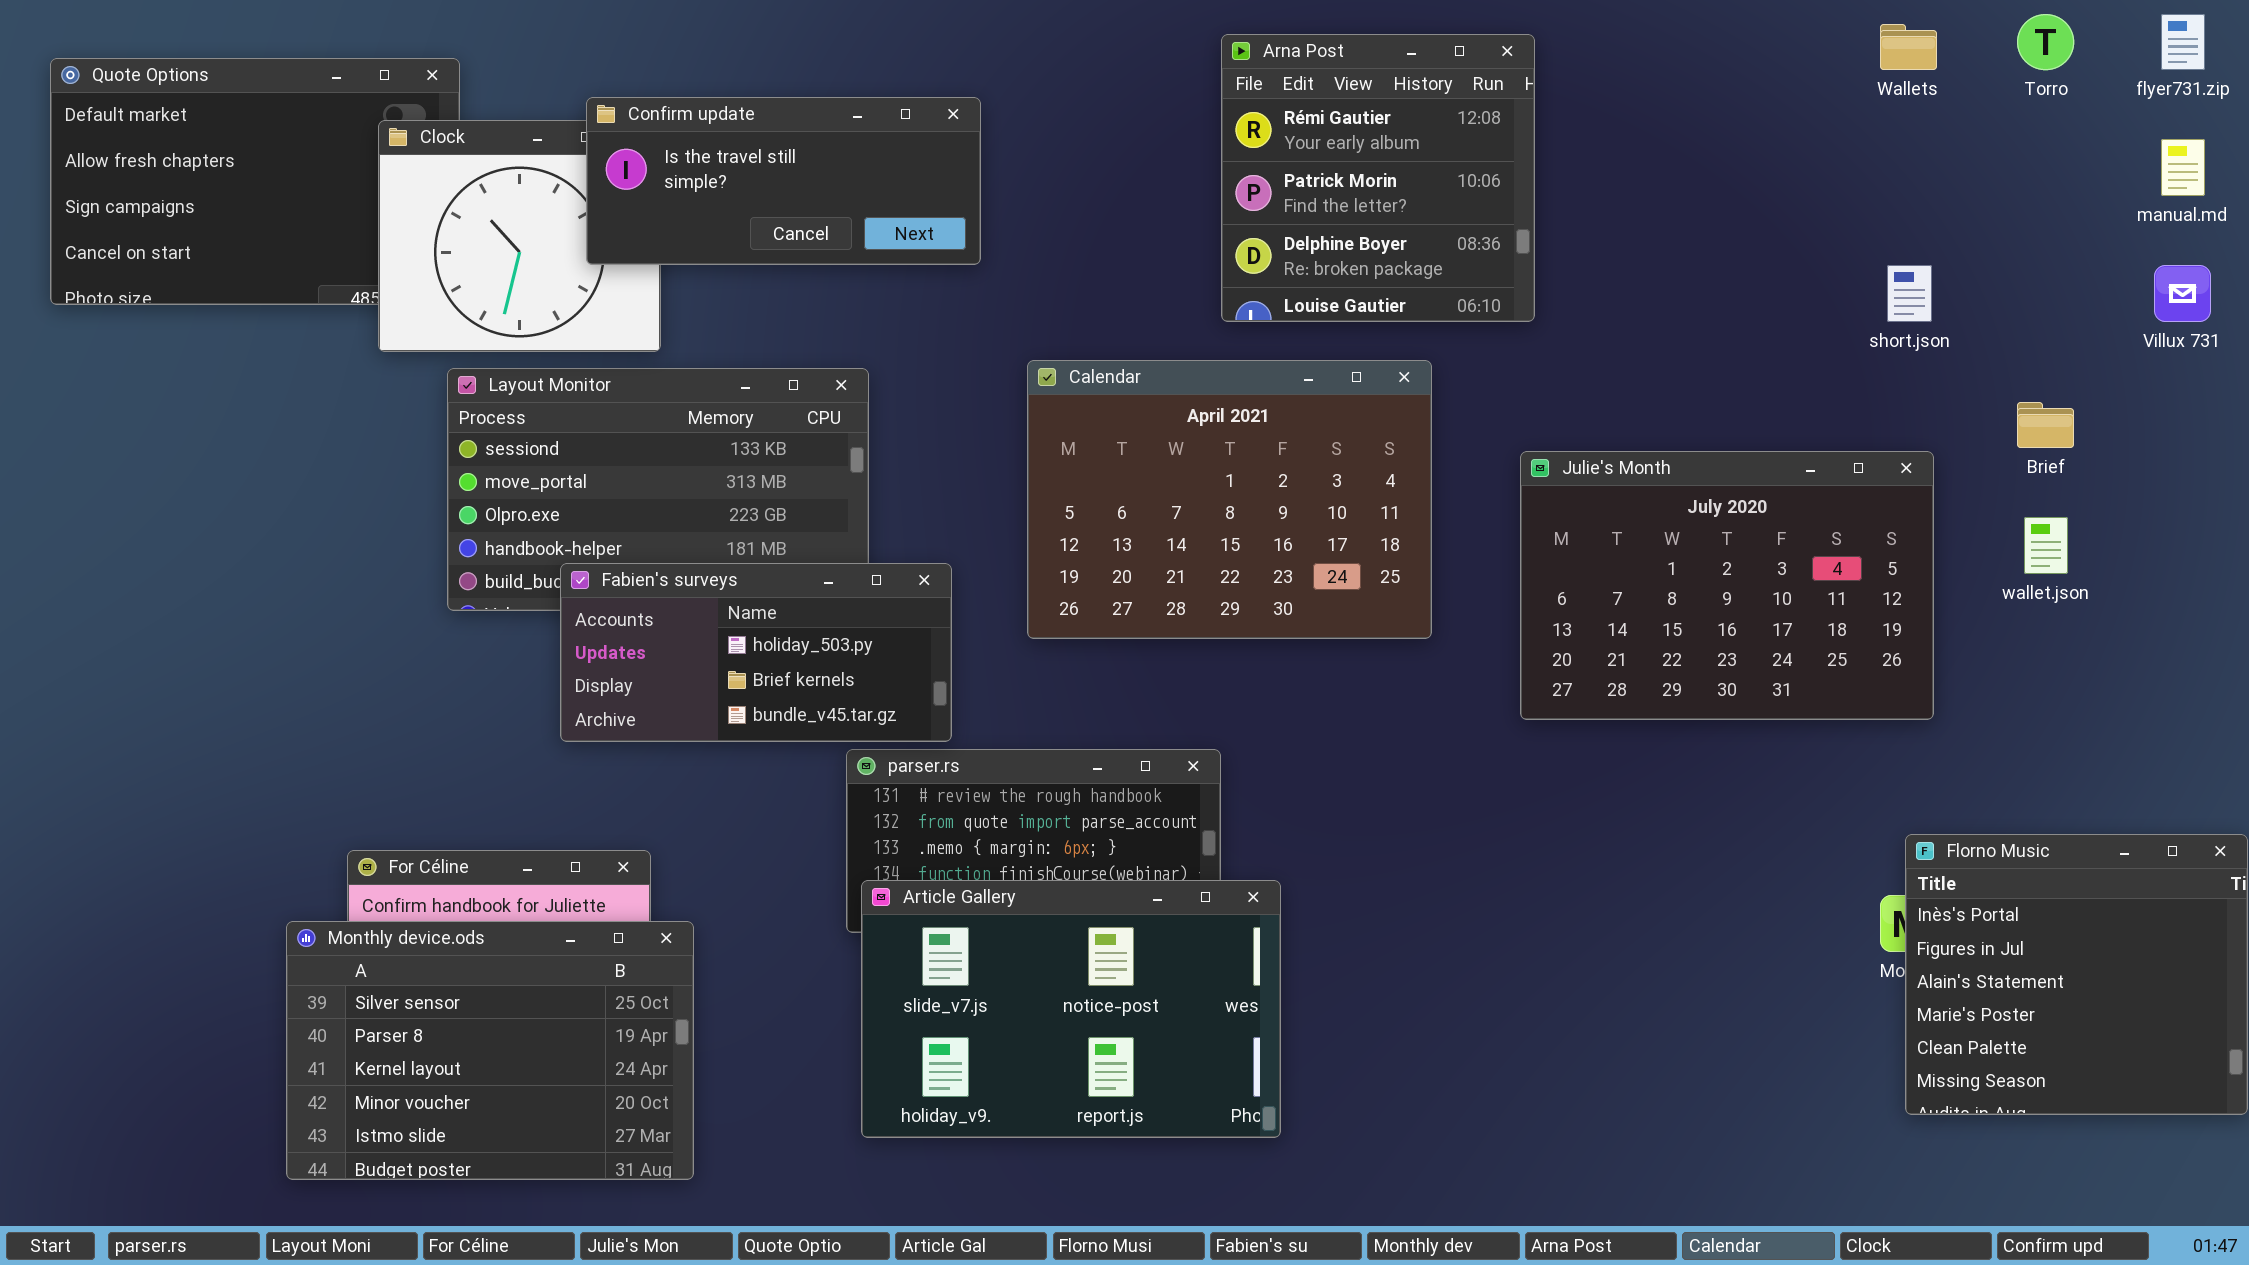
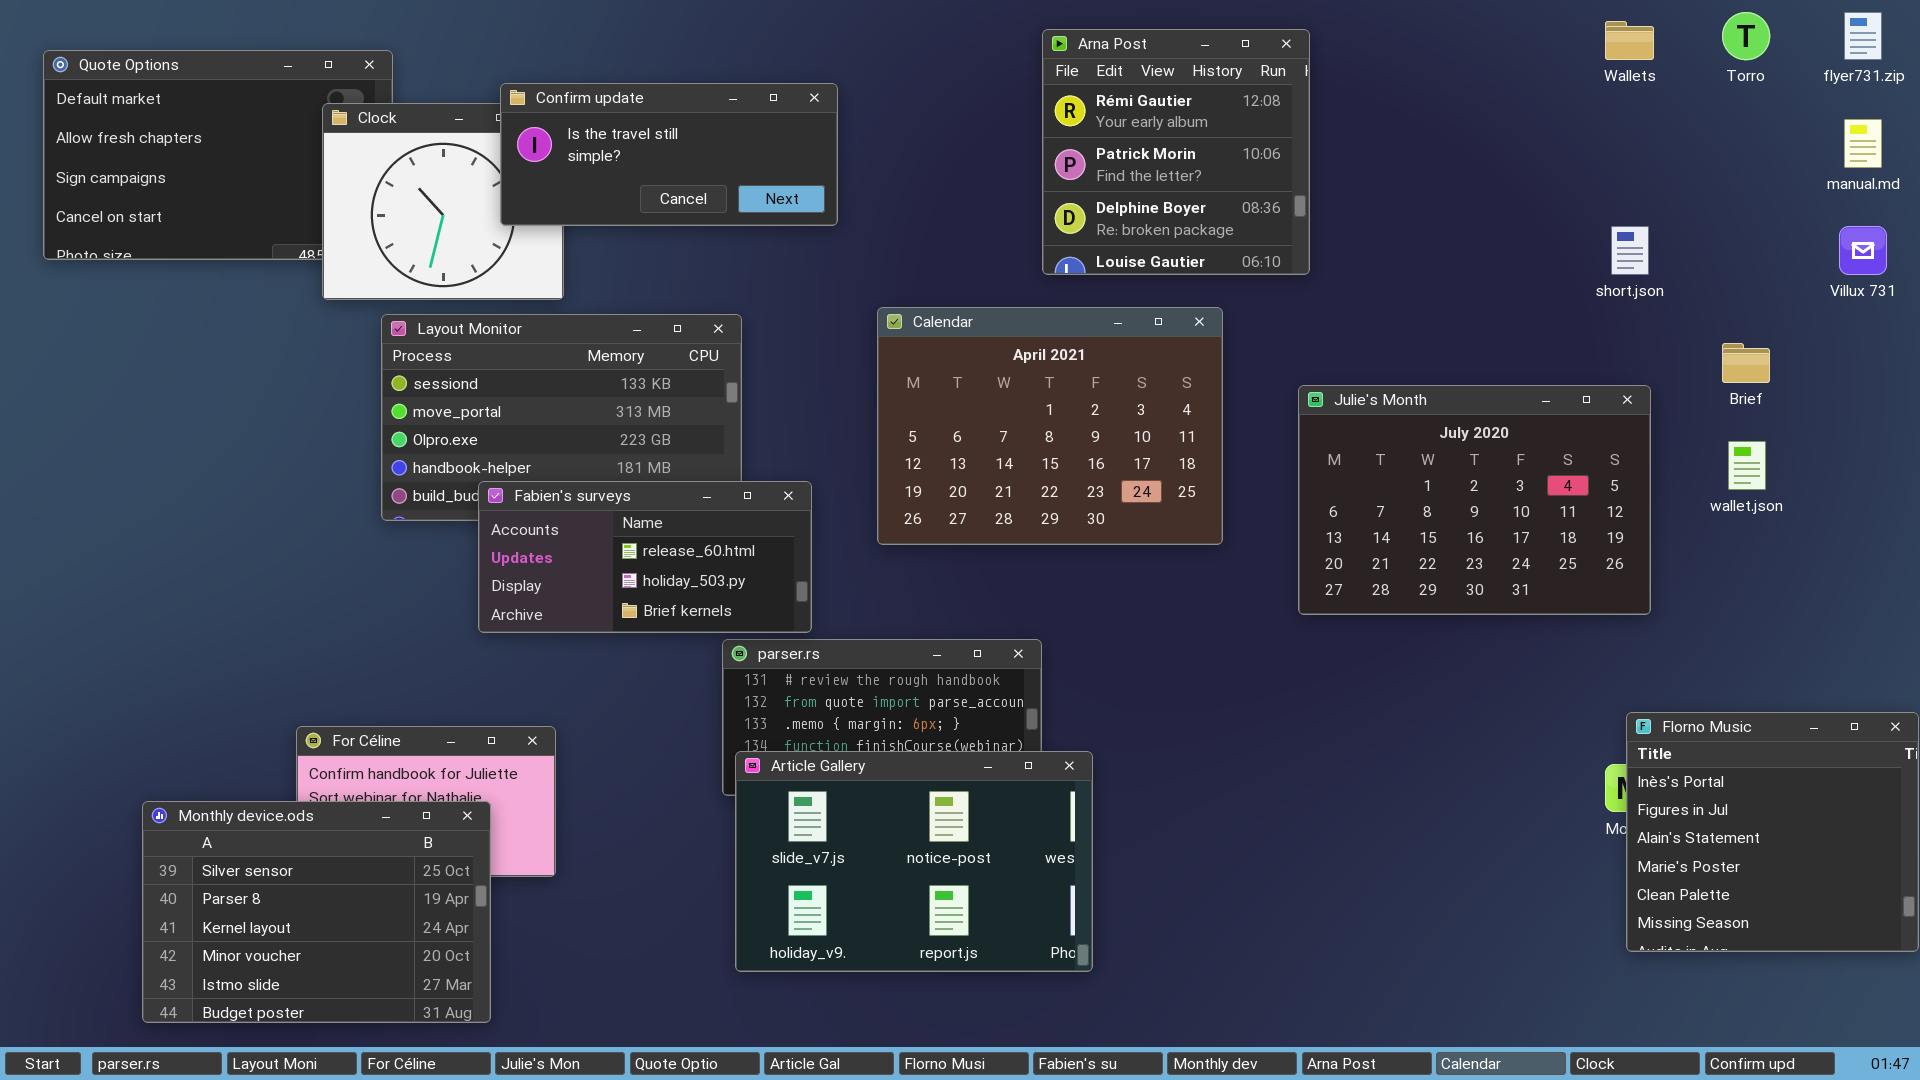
Fabien's surveys: [560,563,952,742] -> [478,481,812,633], scrolled up 1 row
Monthly device.ods: [286,921,694,1180] -> [142,801,491,1023], moved

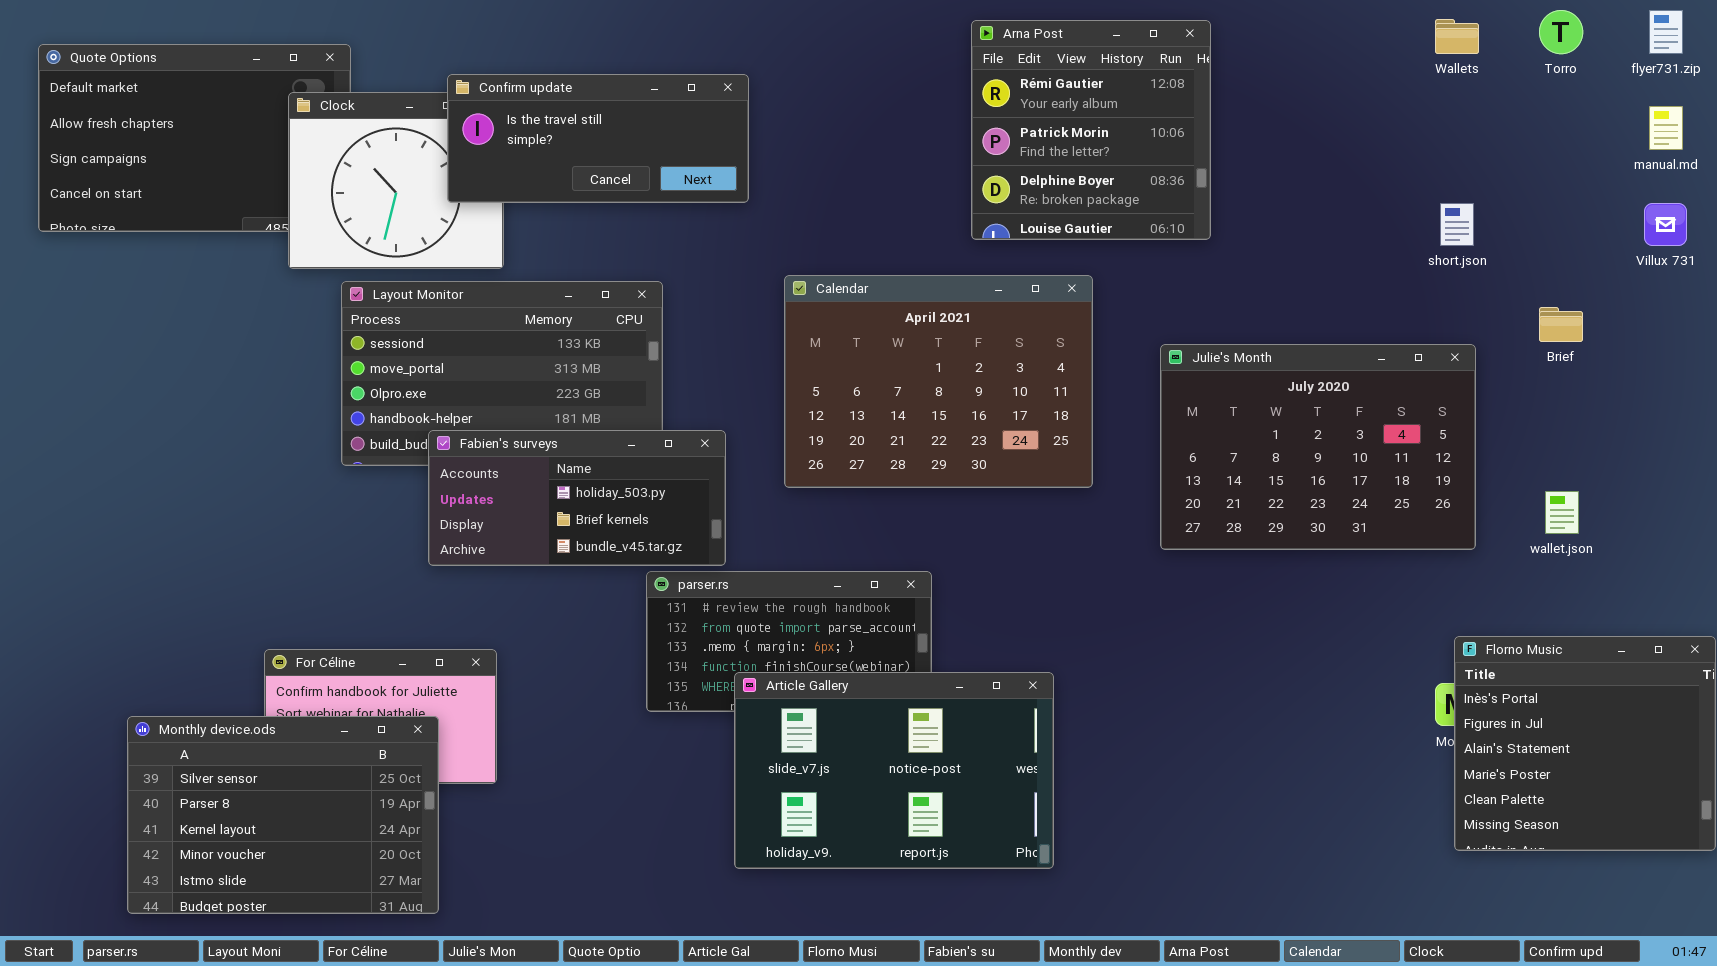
Arna Post: [1042,29,1310,275] -> [971,20,1211,240], moved
wallet.json: [1728,441,1766,490] -> [1545,491,1579,534], moved
Fabien's surveys: [478,481,812,633] -> [428,430,726,566], scrolled down 1 row
Article Gallery: [735,751,1093,972] -> [734,672,1054,869], moved

